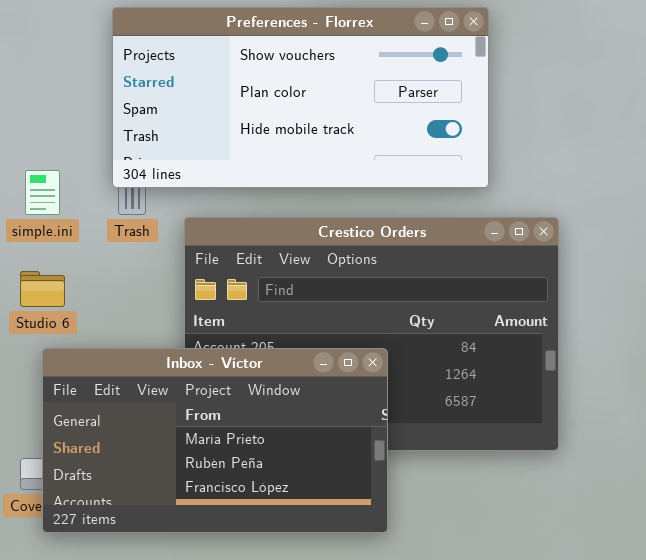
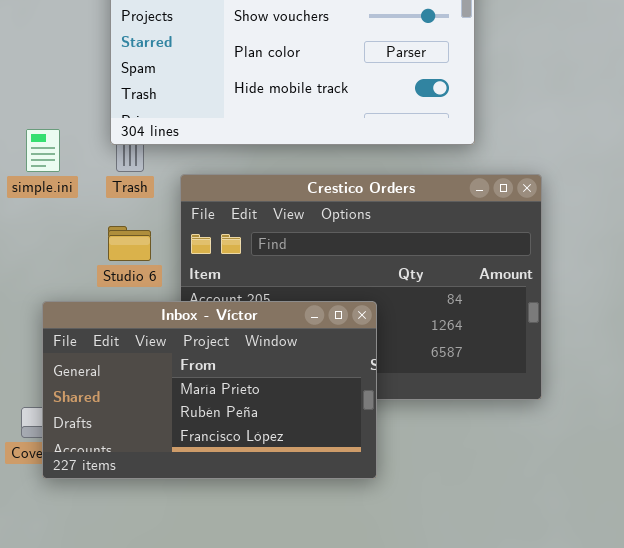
Studio 6: [20,271,65,307] -> [108,226,151,261], moved

